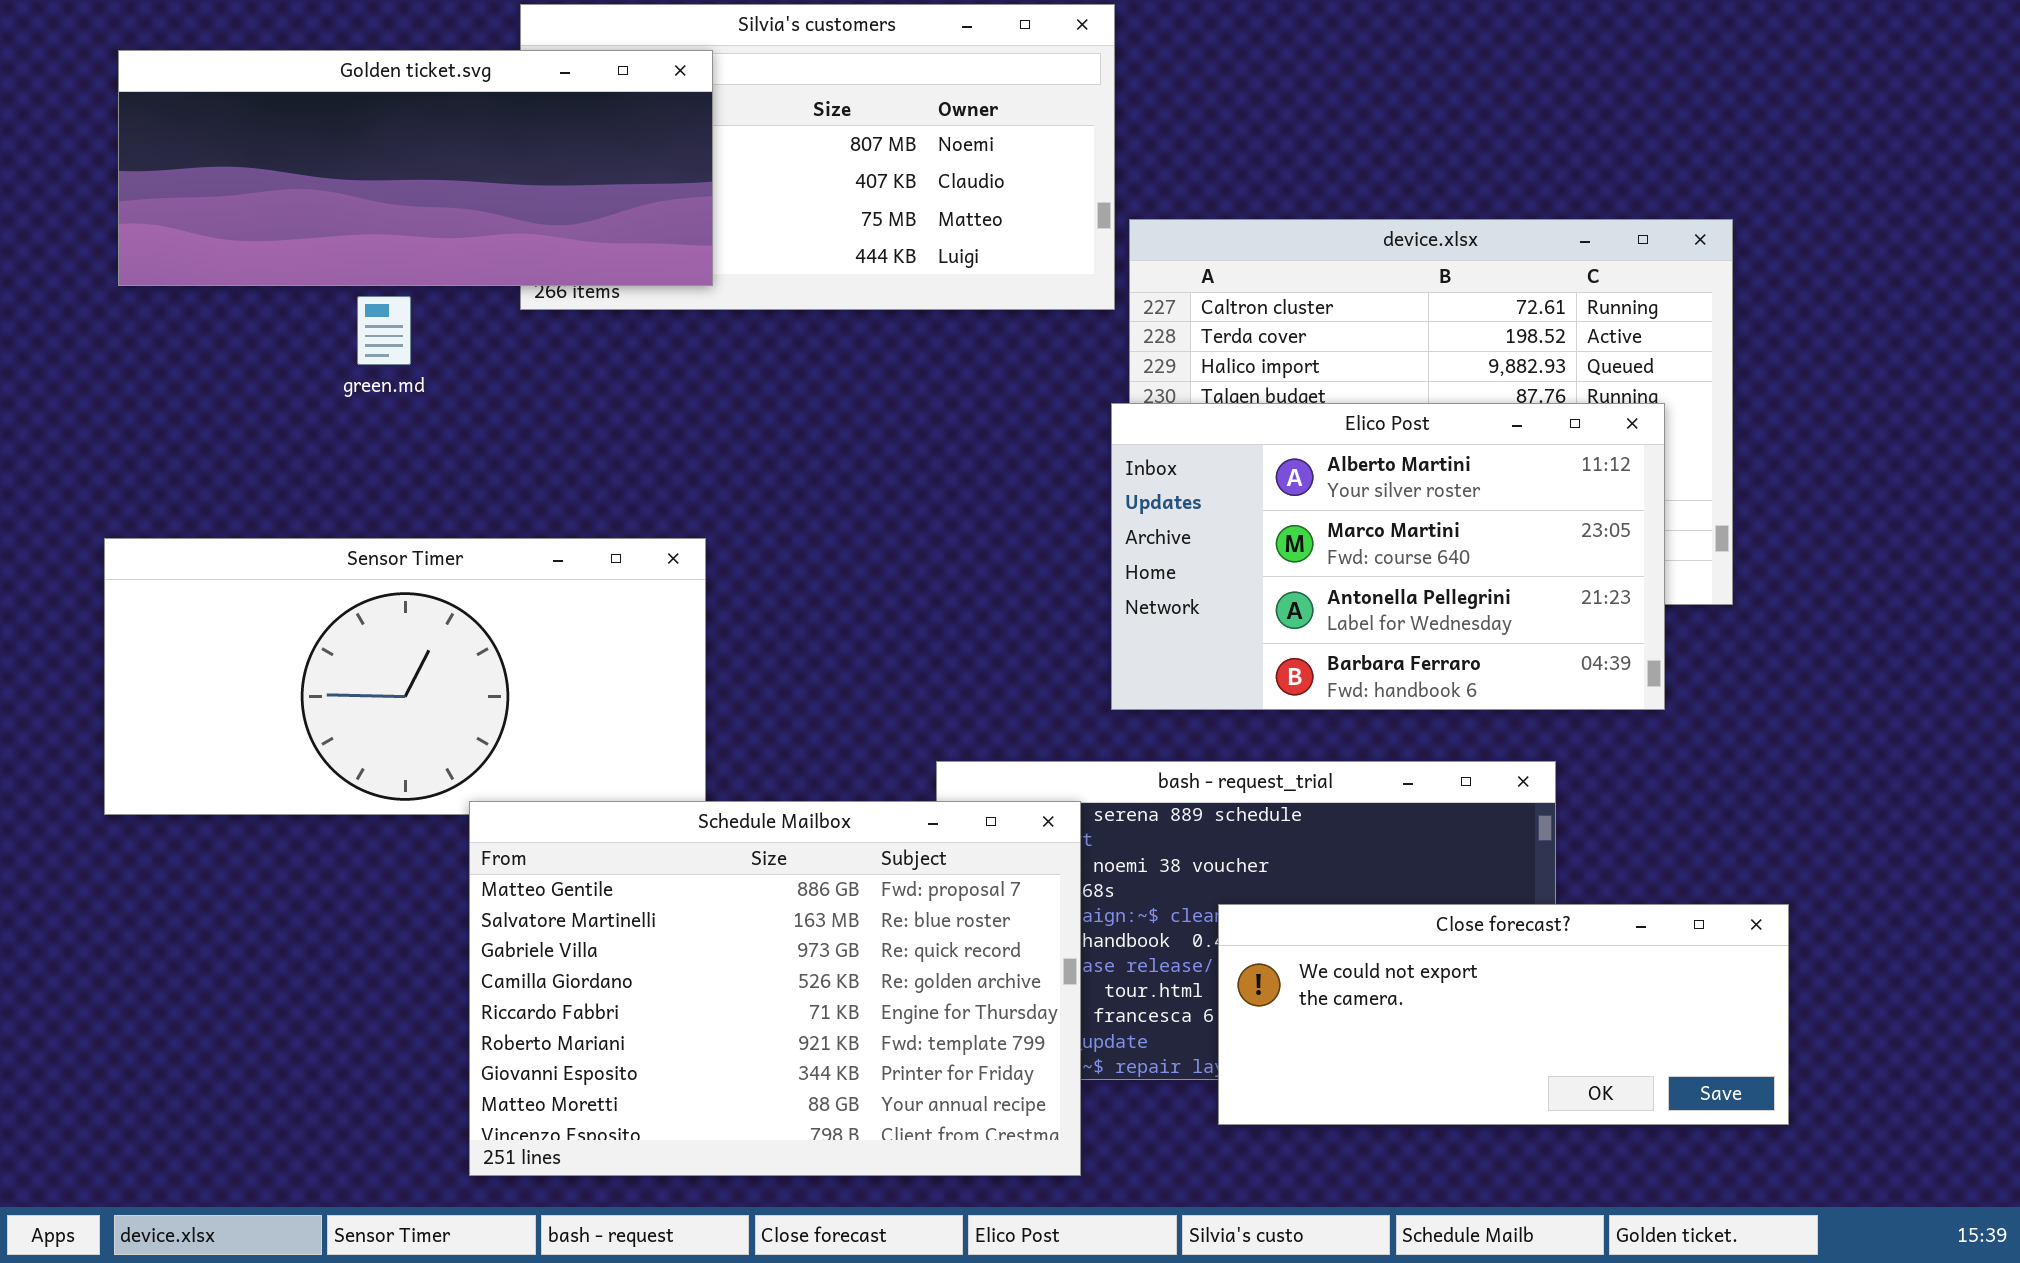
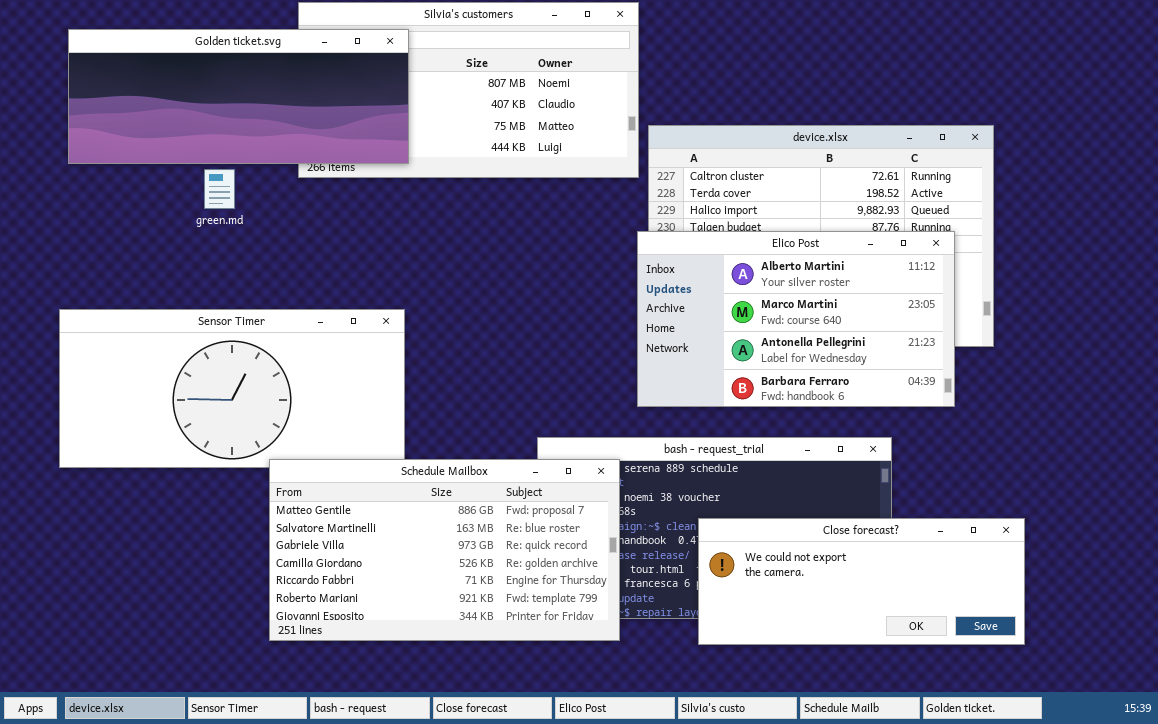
Schedule Mailbox: [469,801,1081,1176] -> [269,459,620,641], resized

